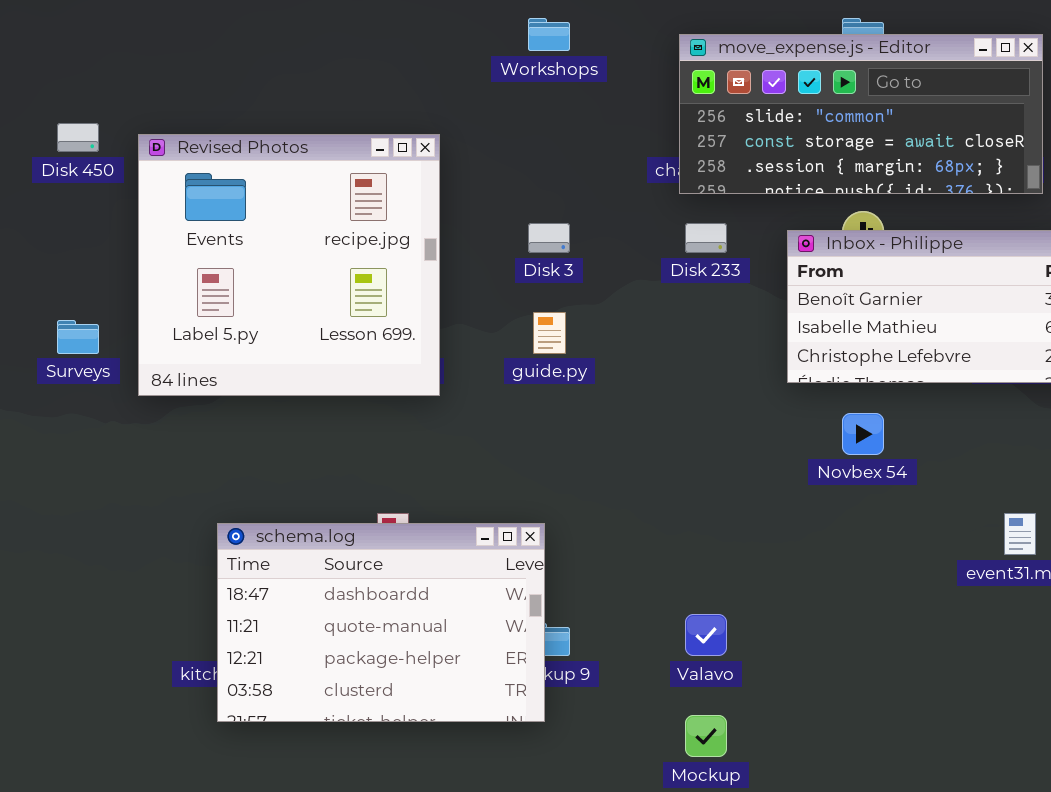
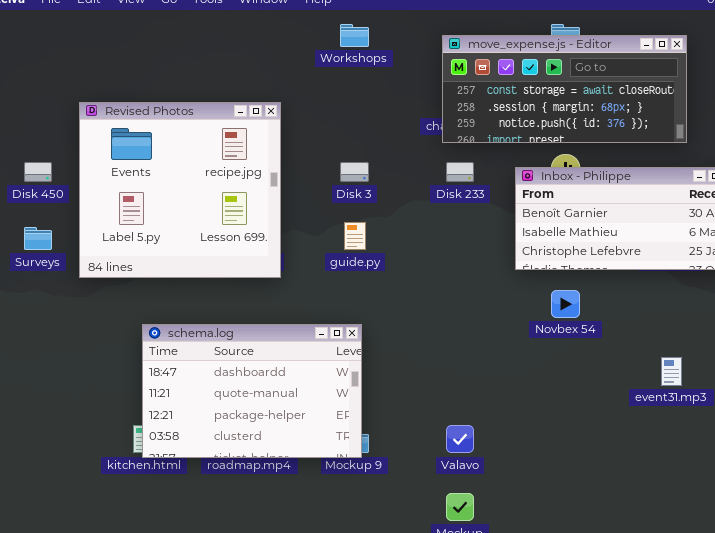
move_expense.js - Editor: [679,34,1043,194] -> [442,35,687,143], scrolled down 1 row
Disk 450: [57,123,99,152] -> [24,162,52,182], moved
schema.log: [217,523,545,722] -> [142,324,362,458], moved

